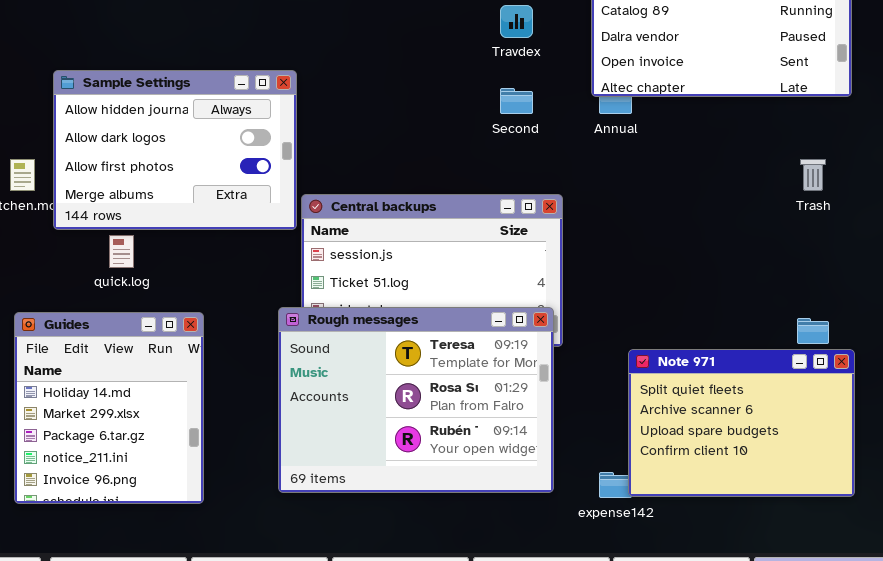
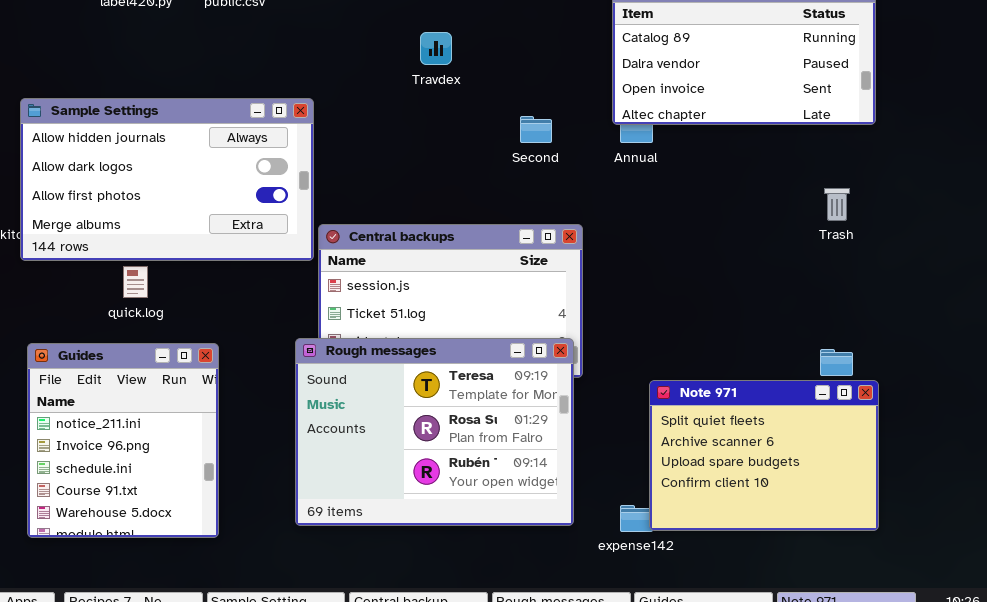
Travdex: [500,5,533,38] -> [420,32,452,65], moved
Sample Settings: [53,70,297,230] -> [20,98,314,261], resized
Guides: [14,312,204,504] -> [27,343,219,538], scrolled down 3 rows

